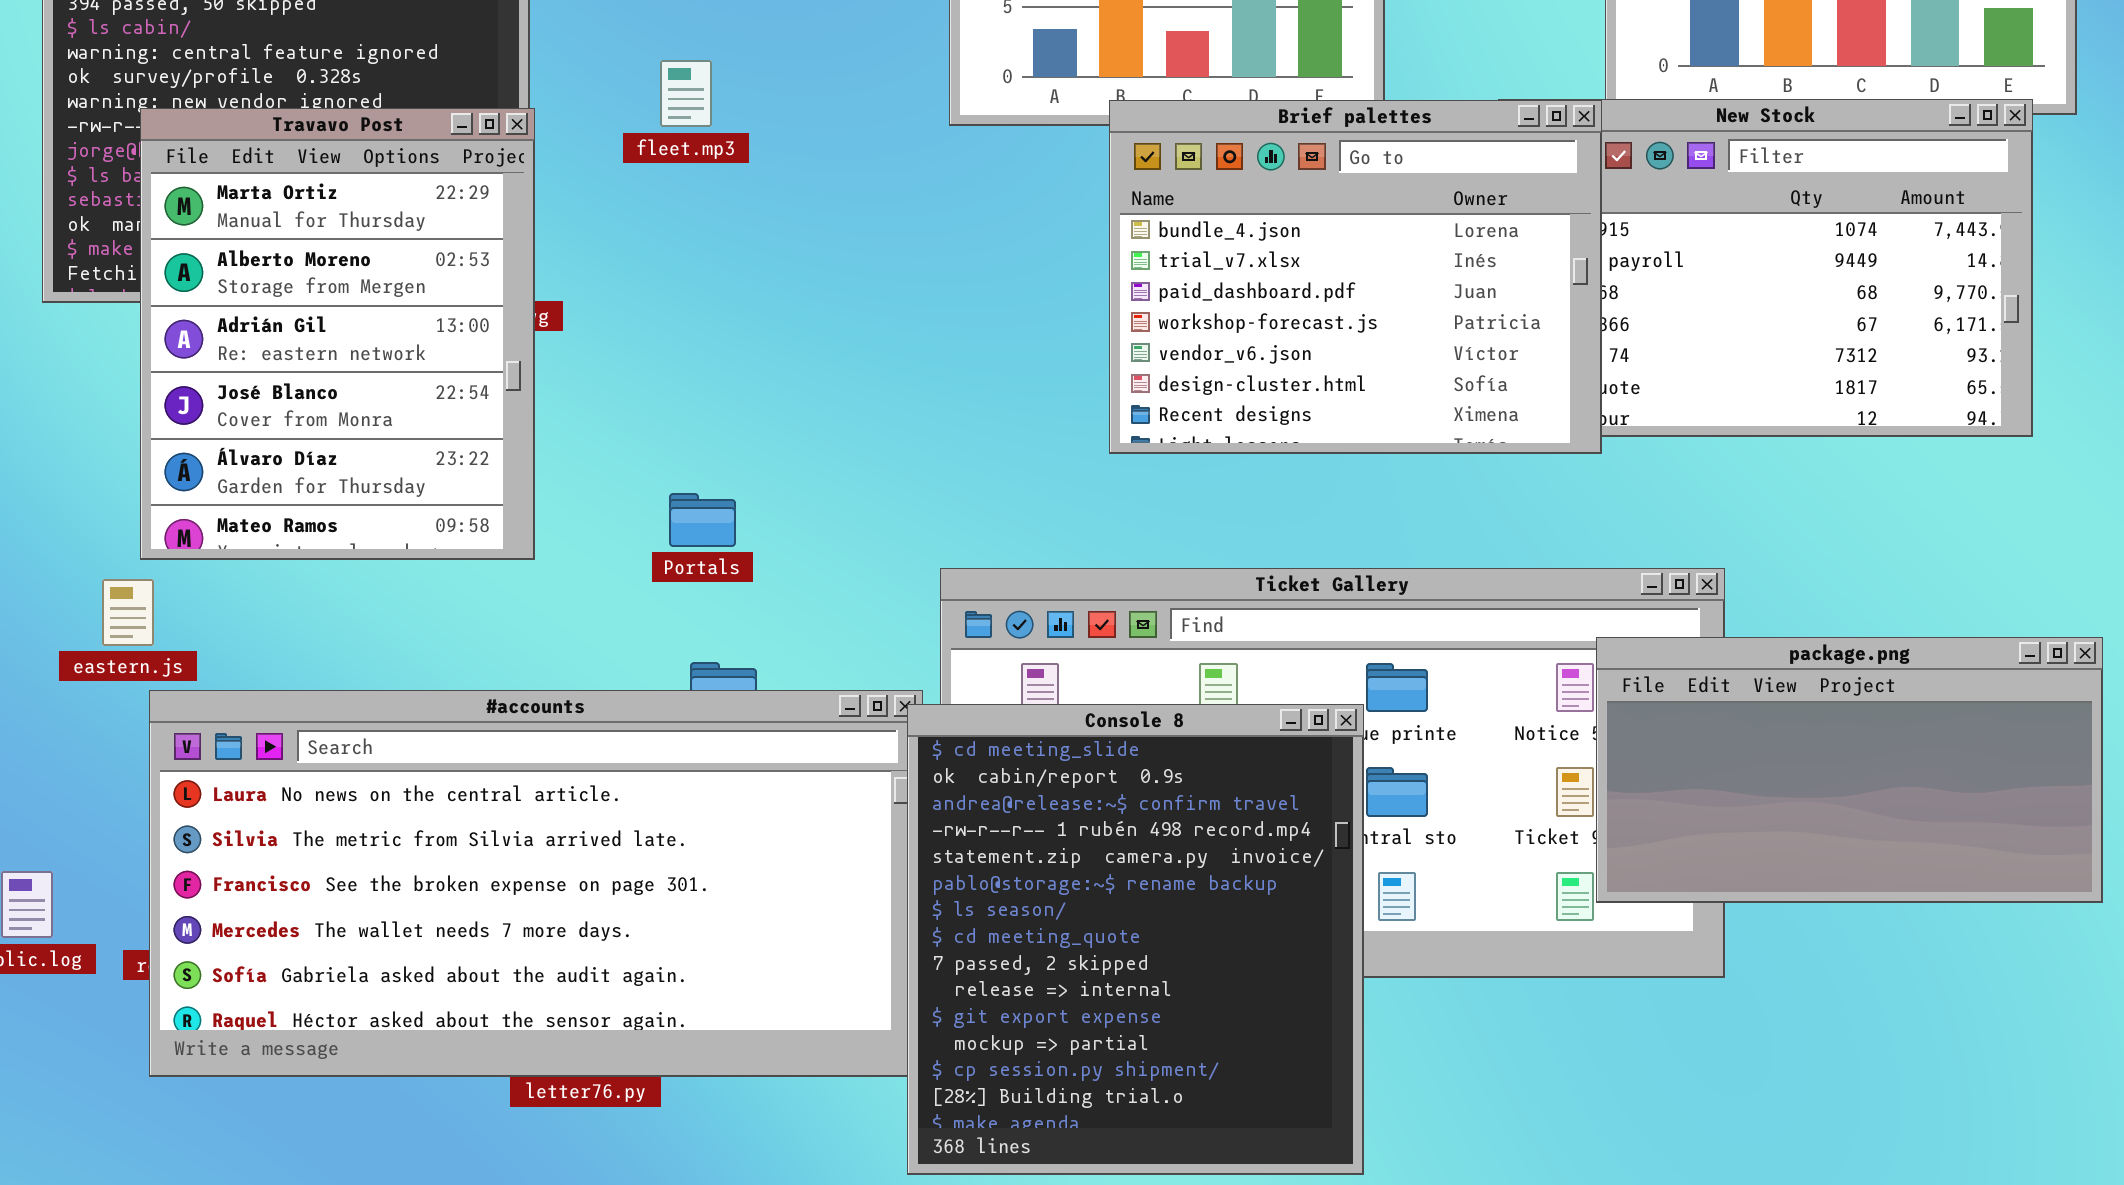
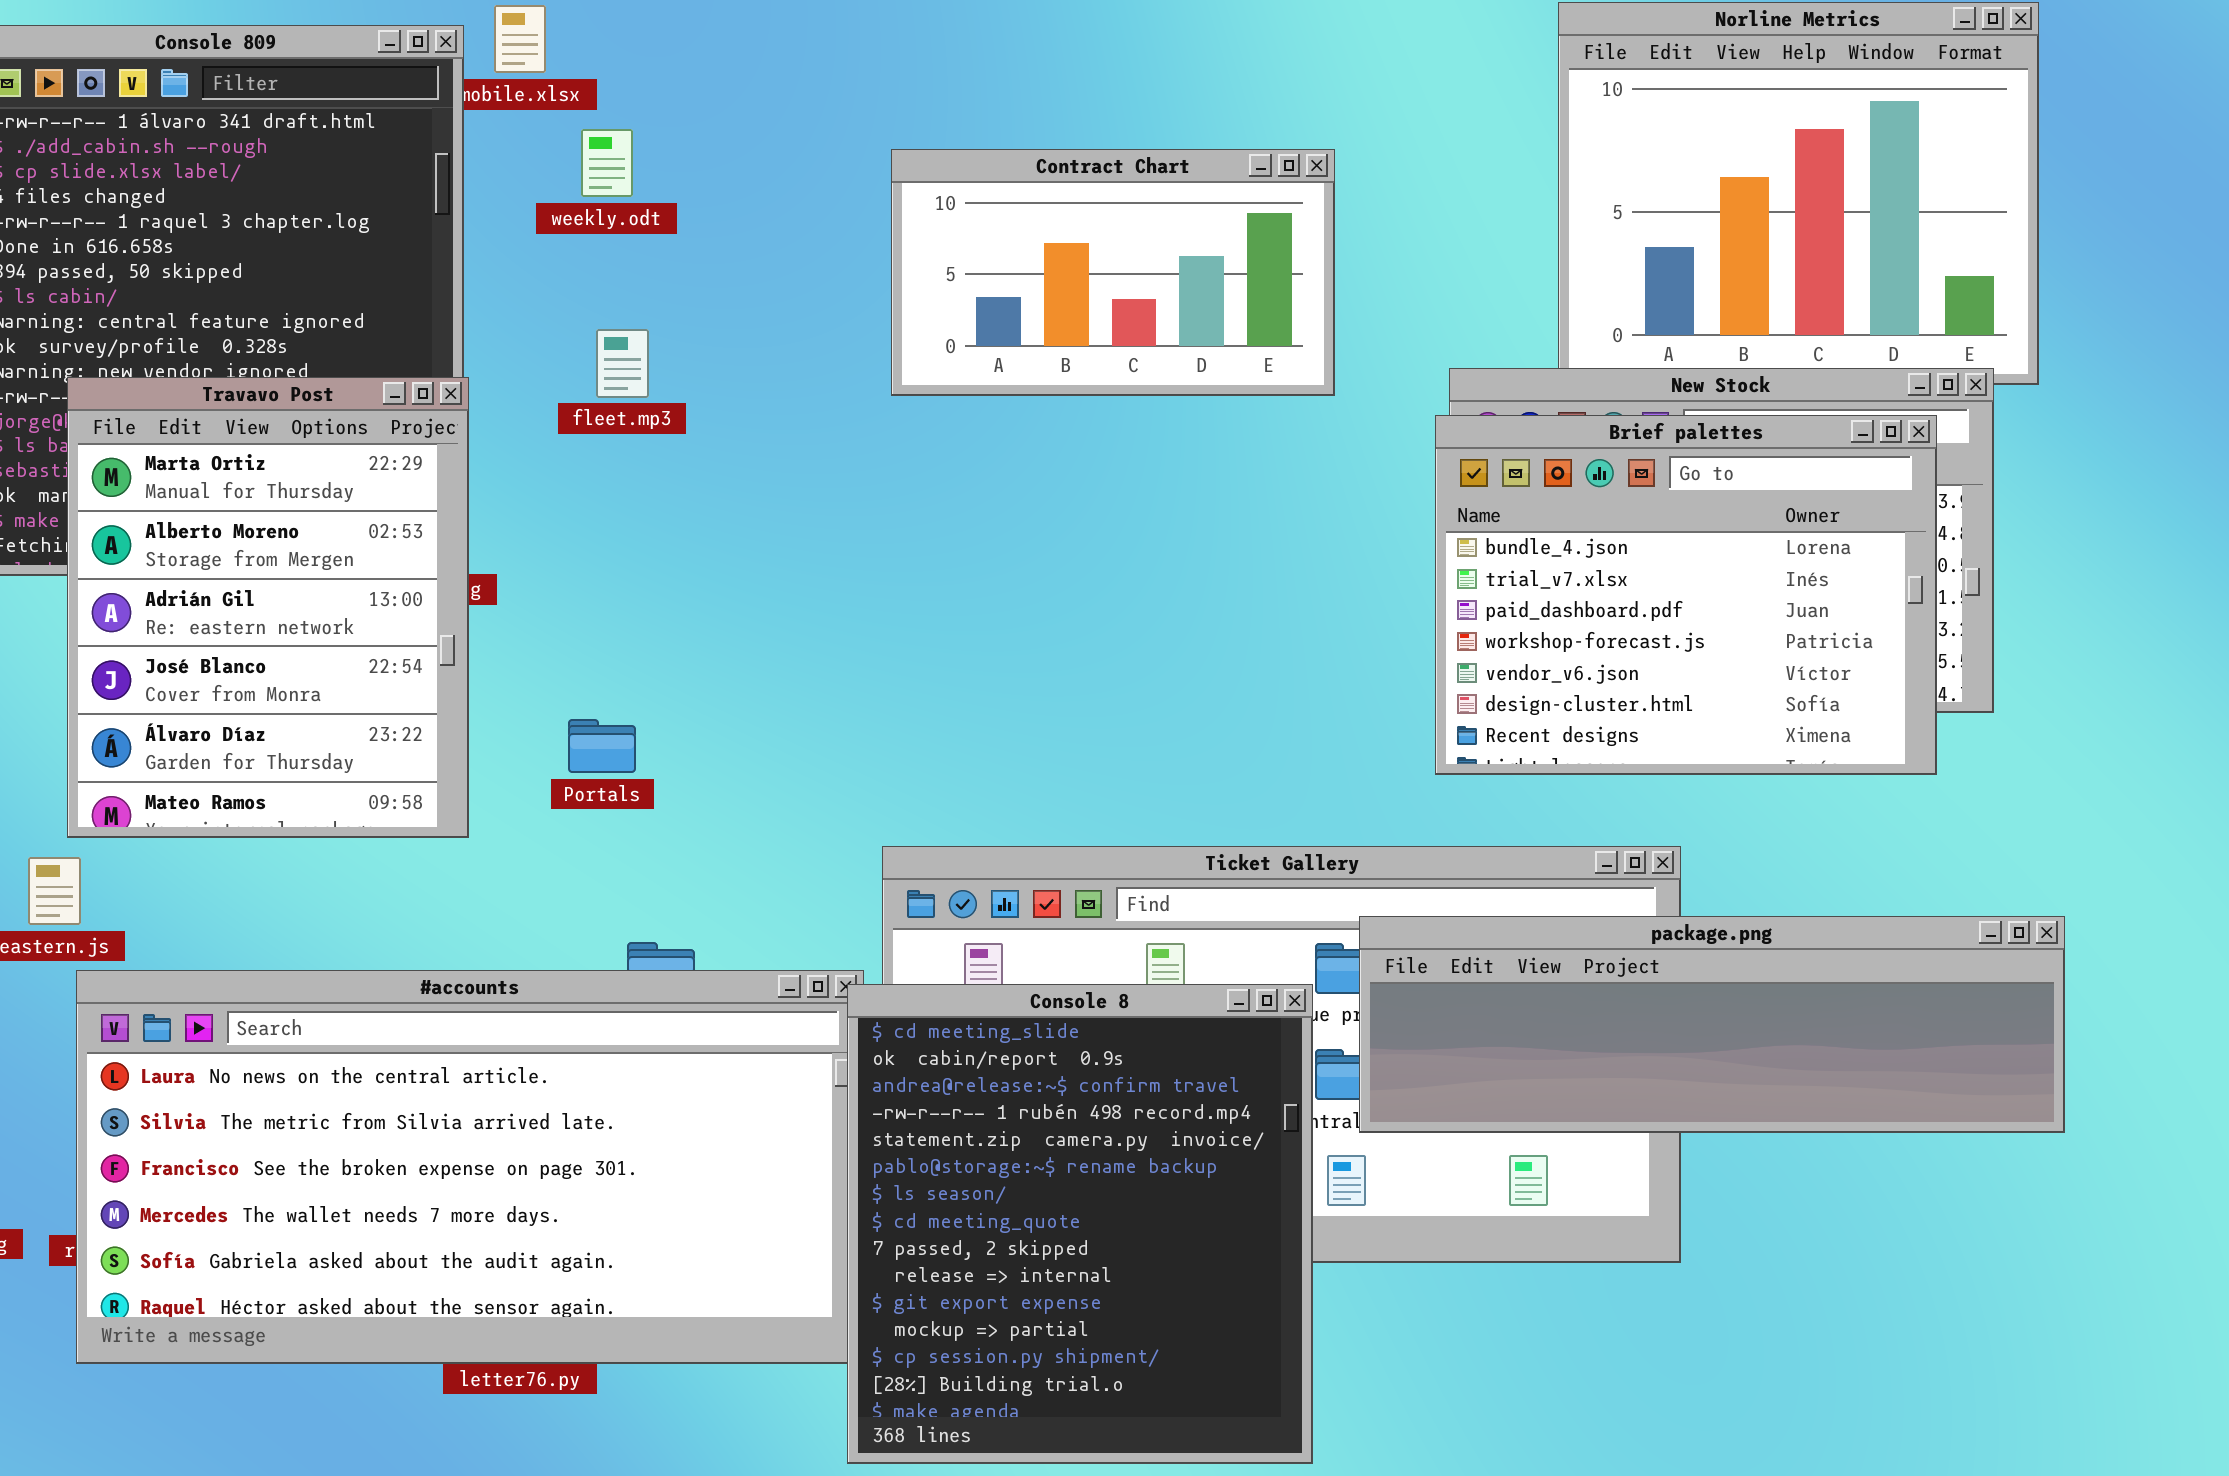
Brief palettes: [1109,100,1602,454] -> [1435,415,1937,775], moved
Portals: [669,493,736,547] -> [568,719,636,773], moved
package.png: [1596,637,2103,903] -> [1359,916,2065,1133], resized

